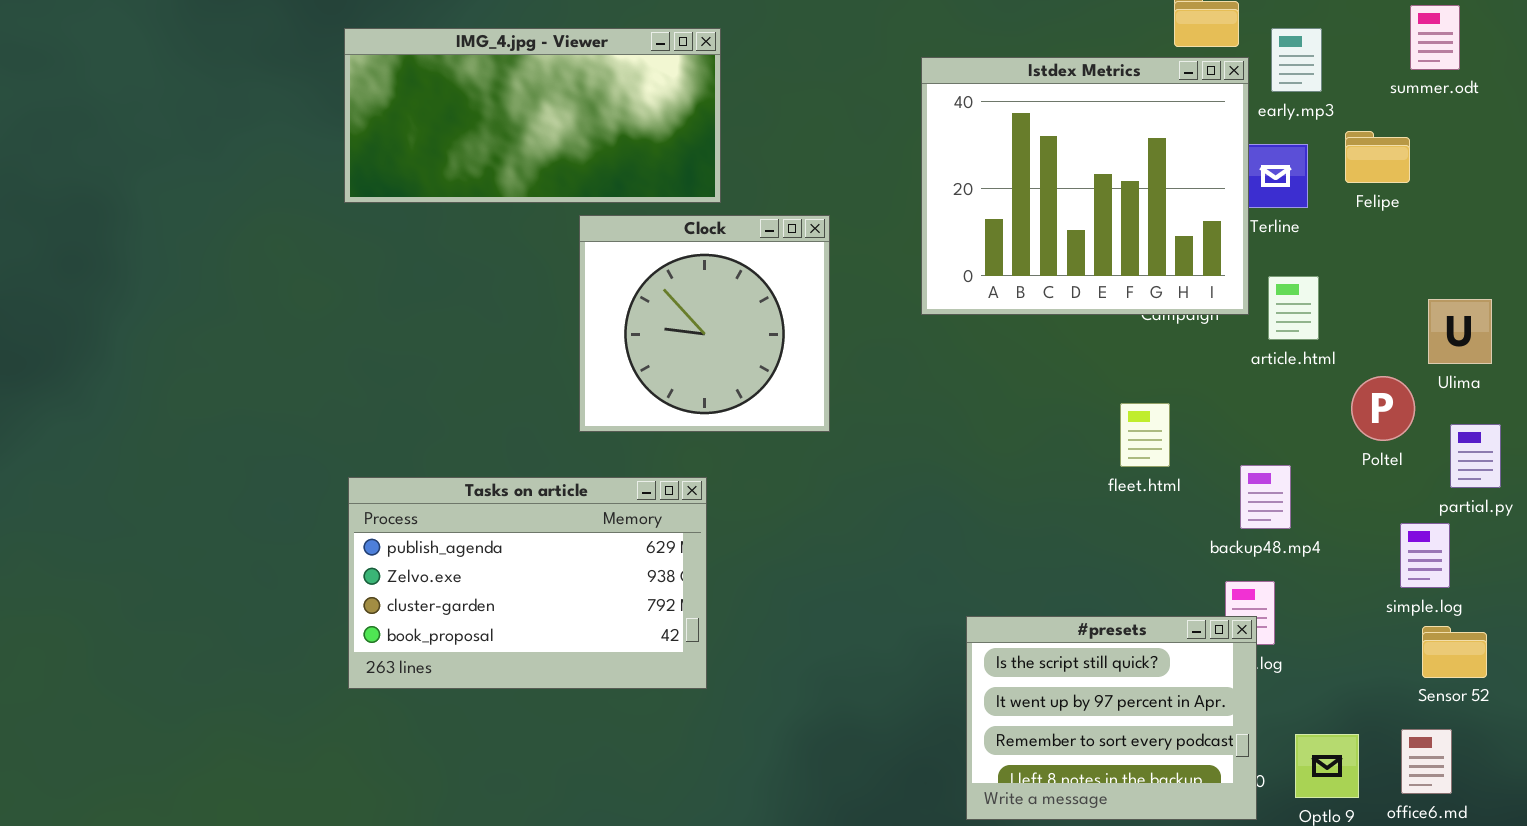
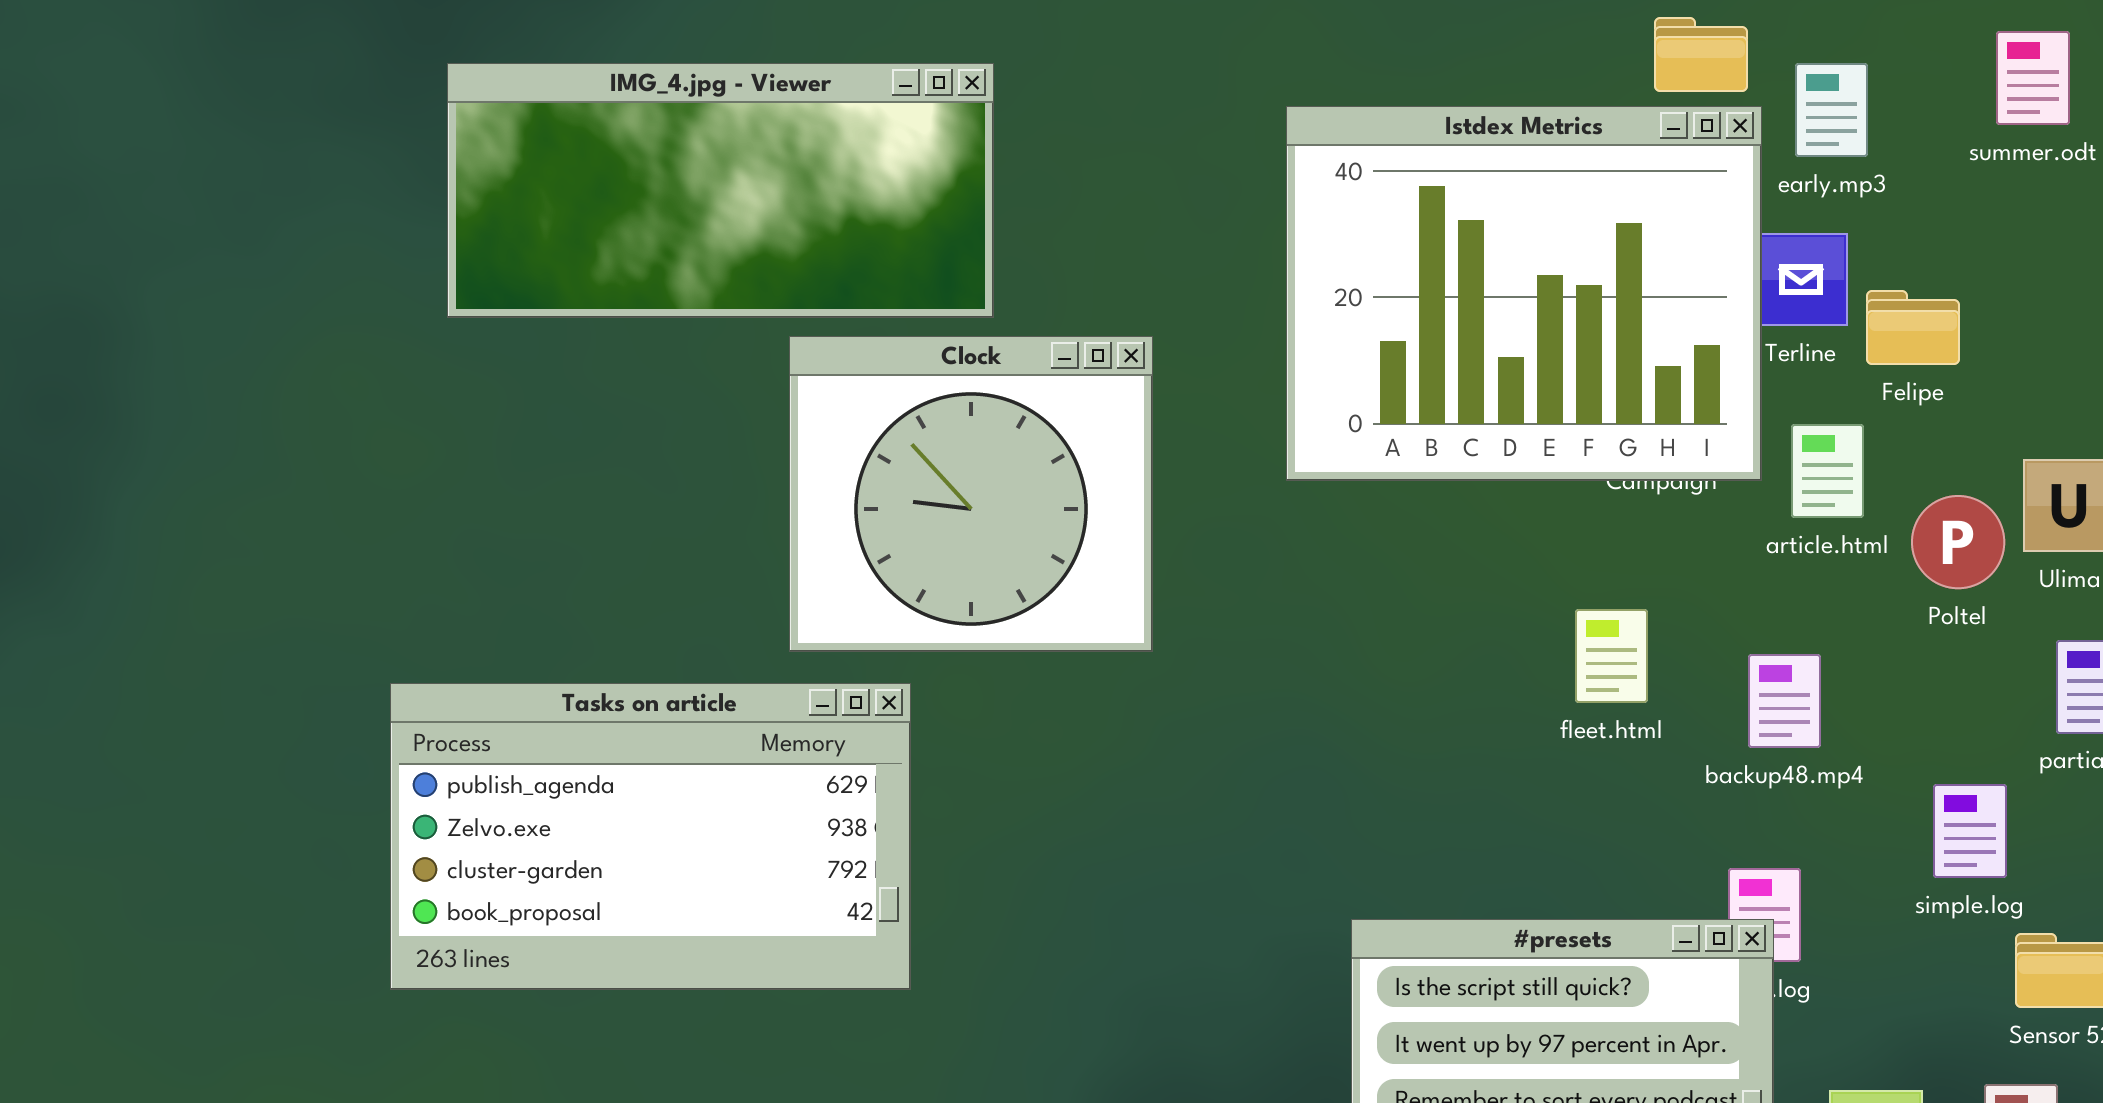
Felipe: [1345,131,1410,183] -> [1866,290,1960,365], moved
Poltel: [1351,376,1415,441] -> [1911,495,2005,589], moved
backup48.mp4: [1240,465,1291,529] -> [1748,654,1821,748], moved
Tasks on article: [348,477,707,689] -> [390,683,911,990], moved
simple.log: [1400,523,1450,588] -> [1933,784,2007,878], moved

